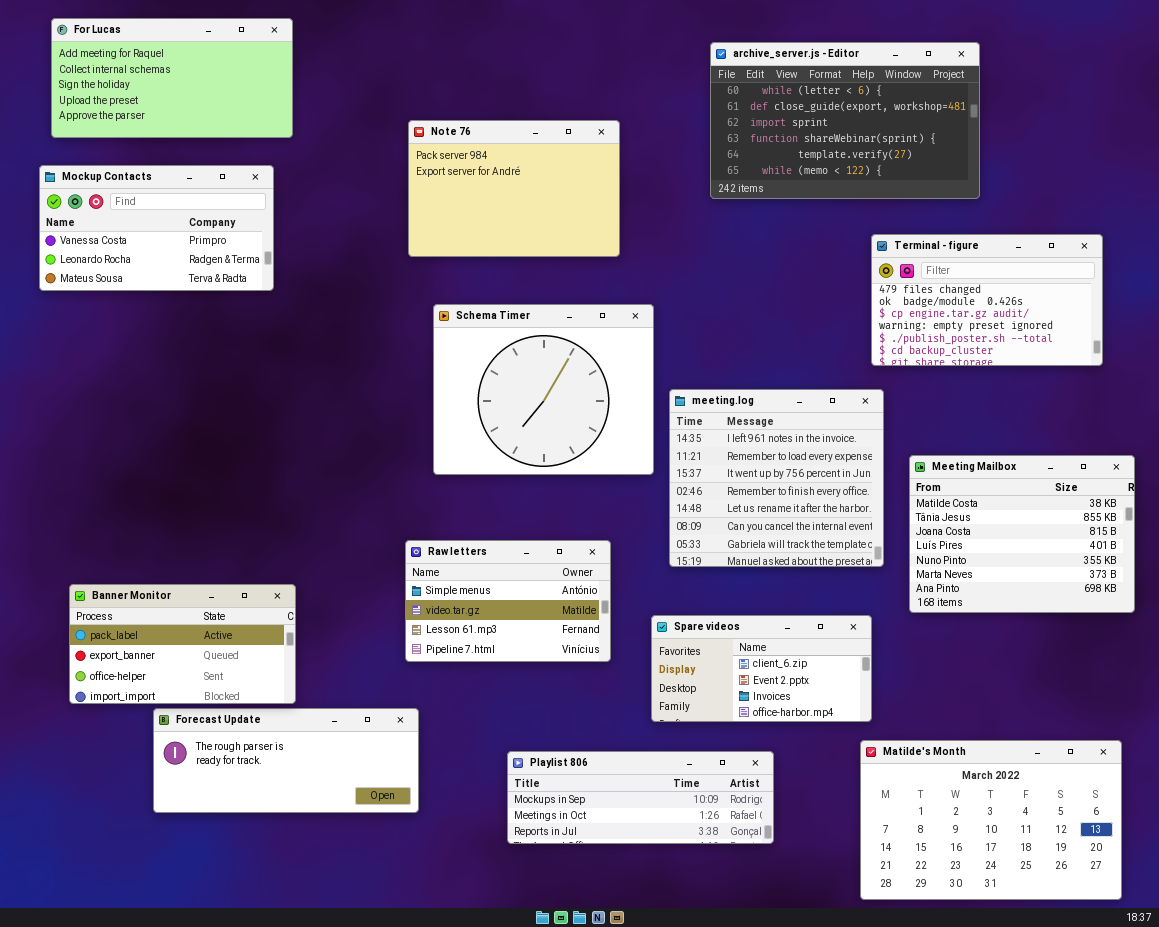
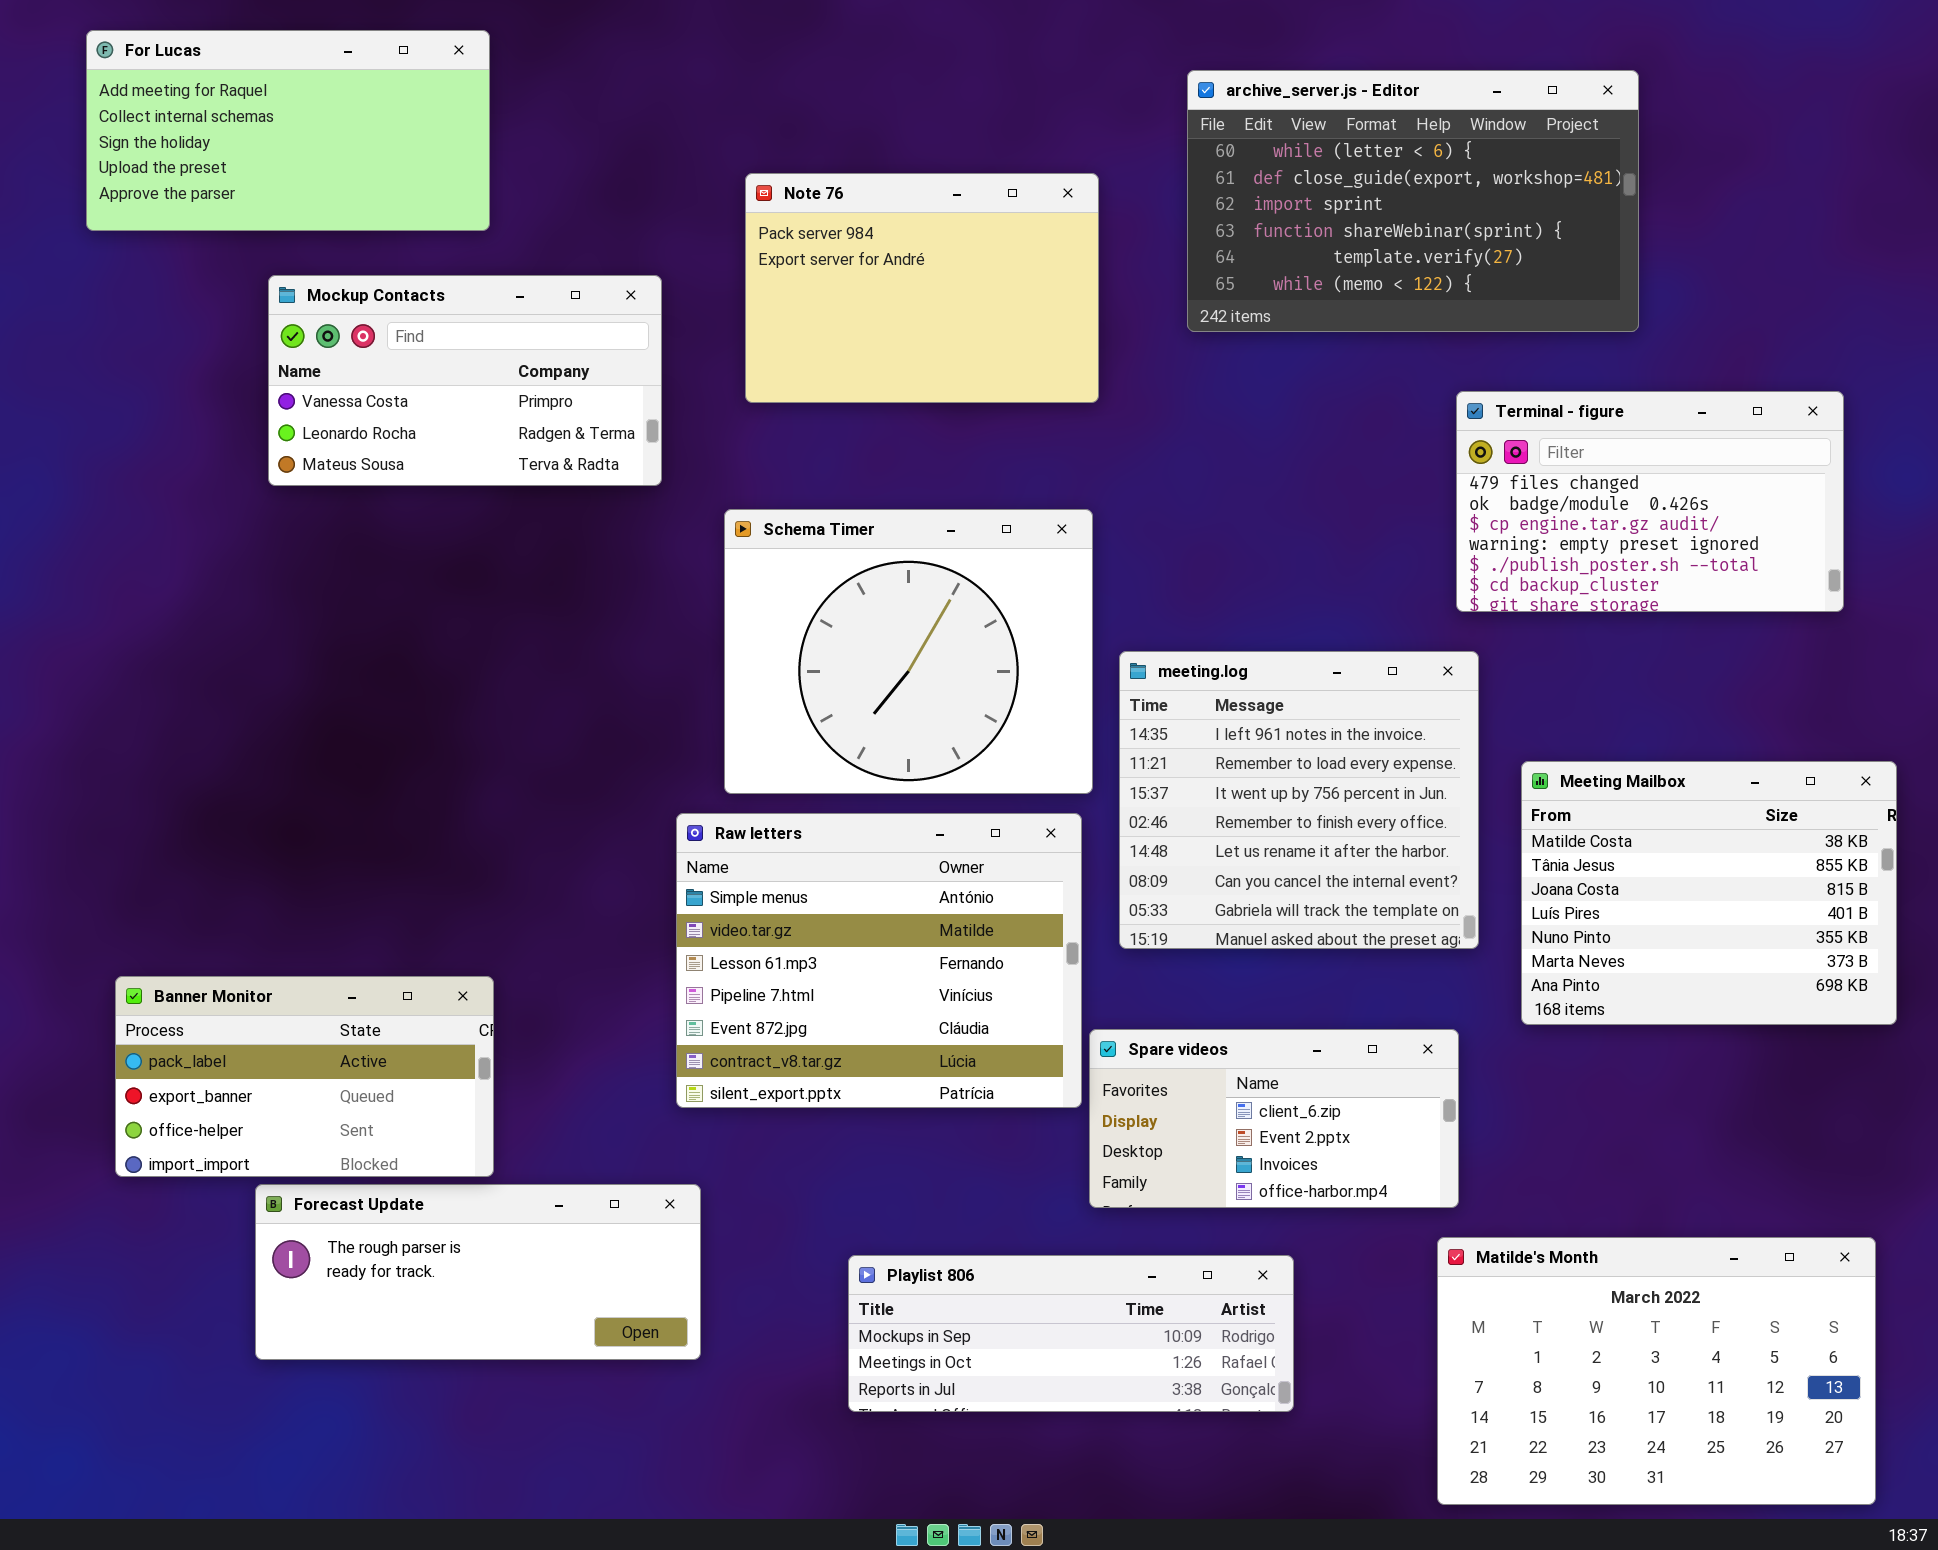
Note 76: [408,120,620,257] -> [745,173,1099,403], moved
Mockup Contacts: [39,165,274,291] -> [268,275,662,486], moved
Raw letters: [405,540,611,662] -> [676,813,1082,1108], resized

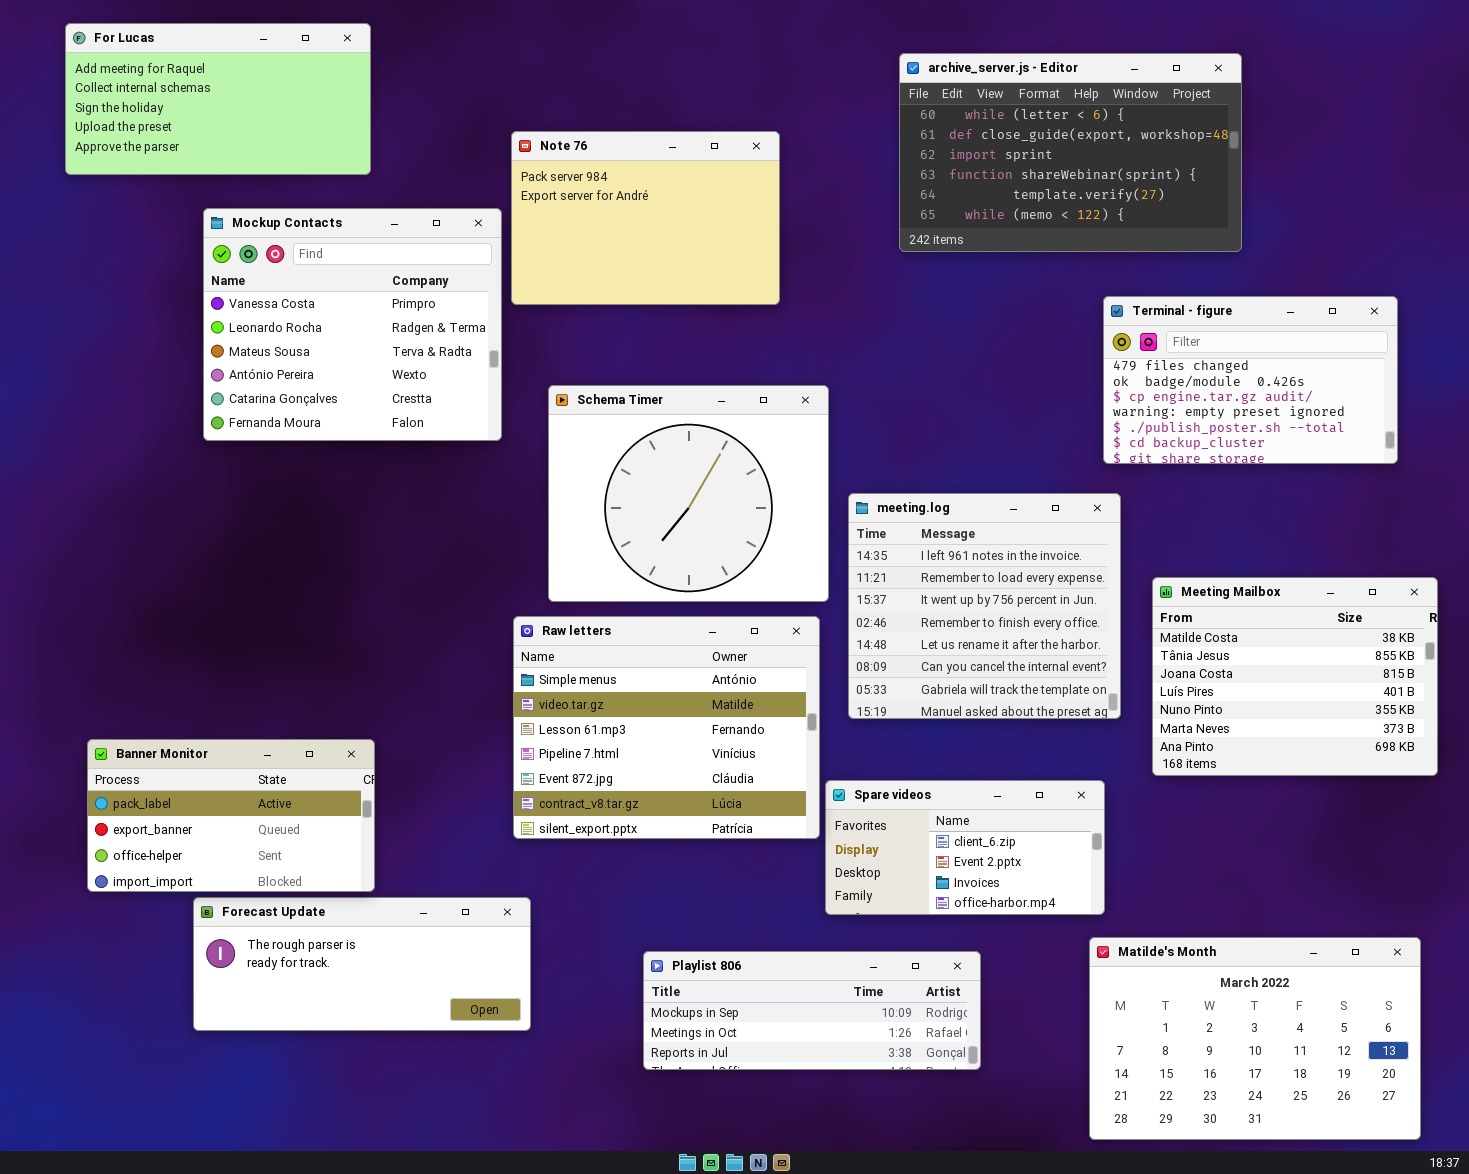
Note 76: [745,173,1099,403] -> [511,131,780,305], moved
Mockup Contacts: [268,275,662,486] -> [203,208,502,441], resized

